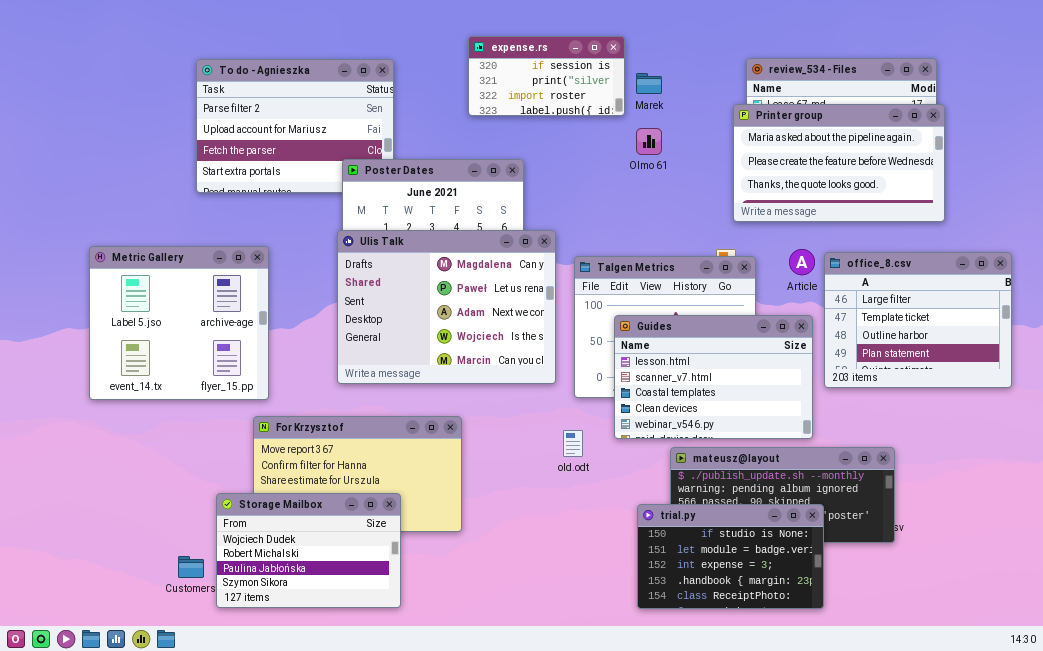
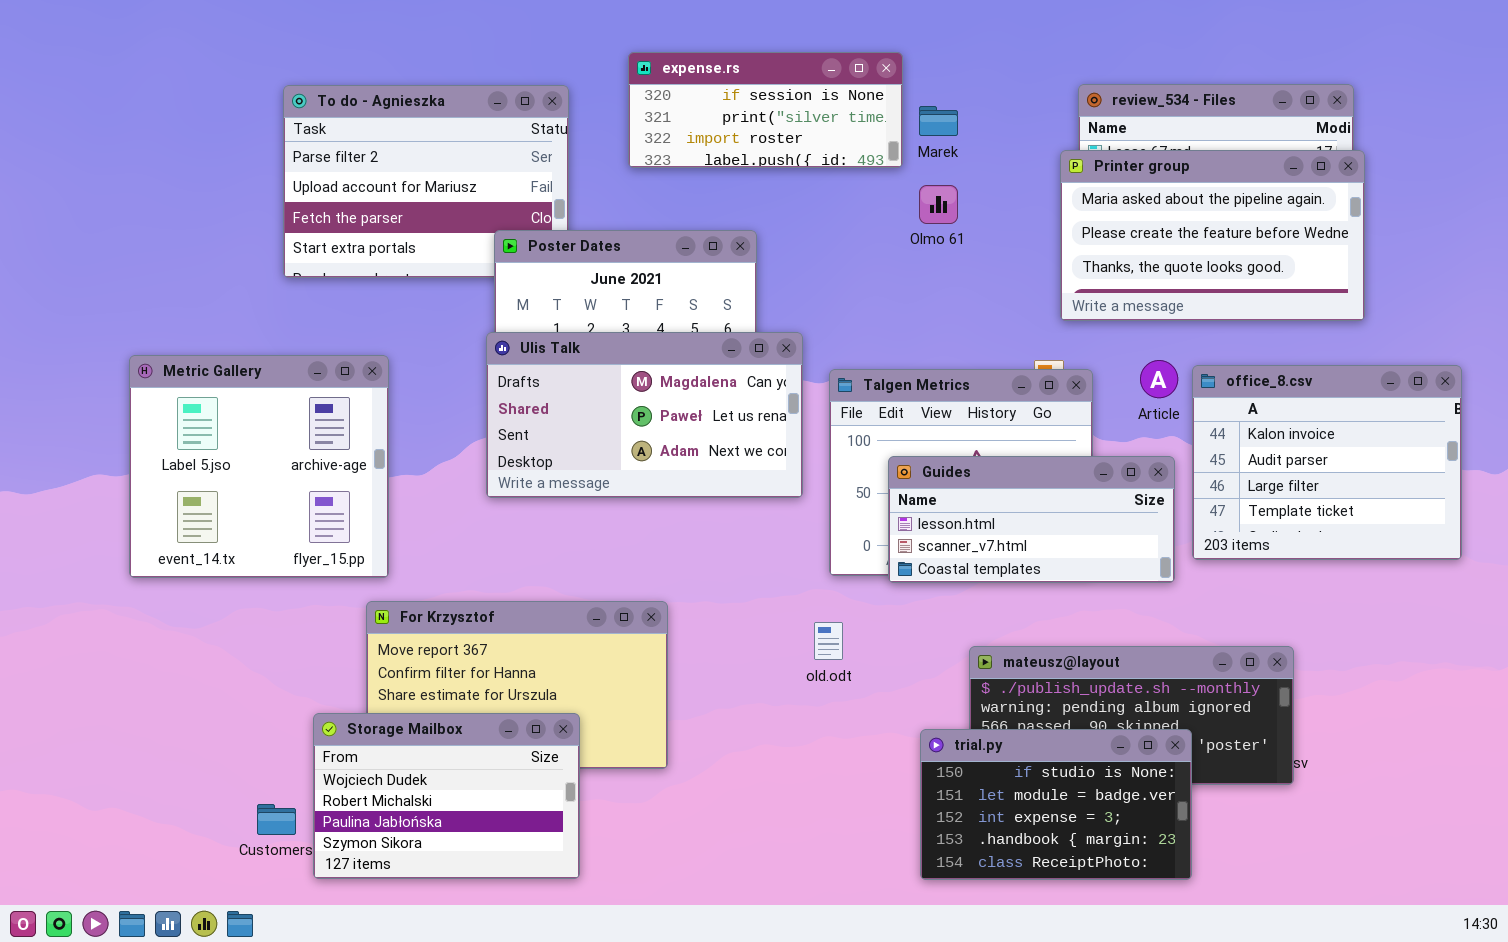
expense.rs: [468,36,625,116] -> [628,52,903,168], resized
Ulis Talk: [337,230,556,384] -> [486,332,803,498], resized
office_8.csv: [824,252,1012,388] -> [1192,365,1462,560], scrolled up 2 rows
Guides: [614,315,813,439] -> [888,456,1175,583], resized

